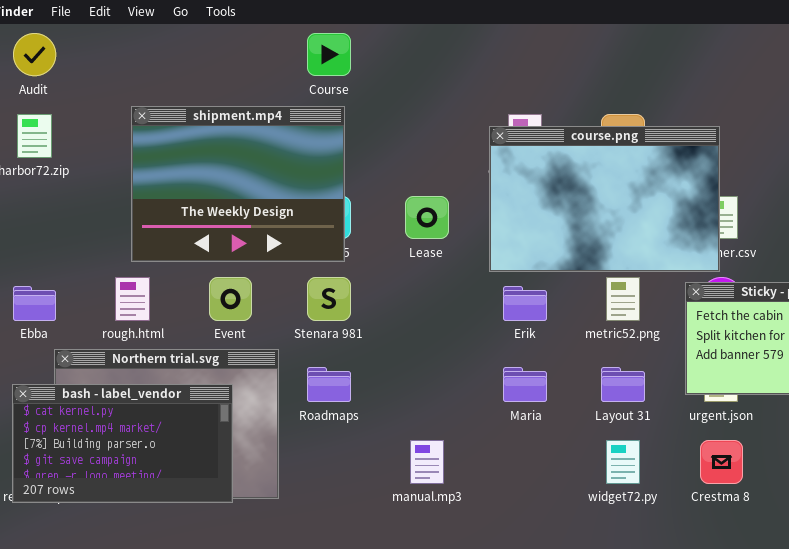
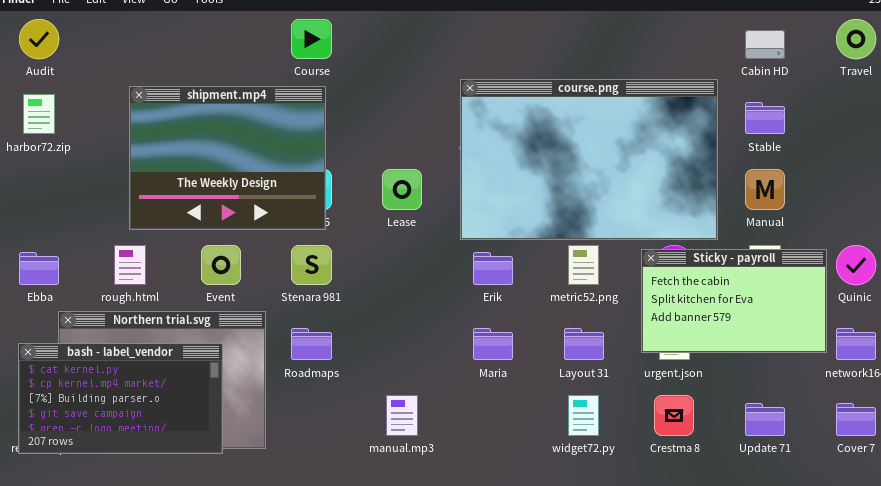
course.png: [489,126,720,272] -> [460,79,718,240], resized

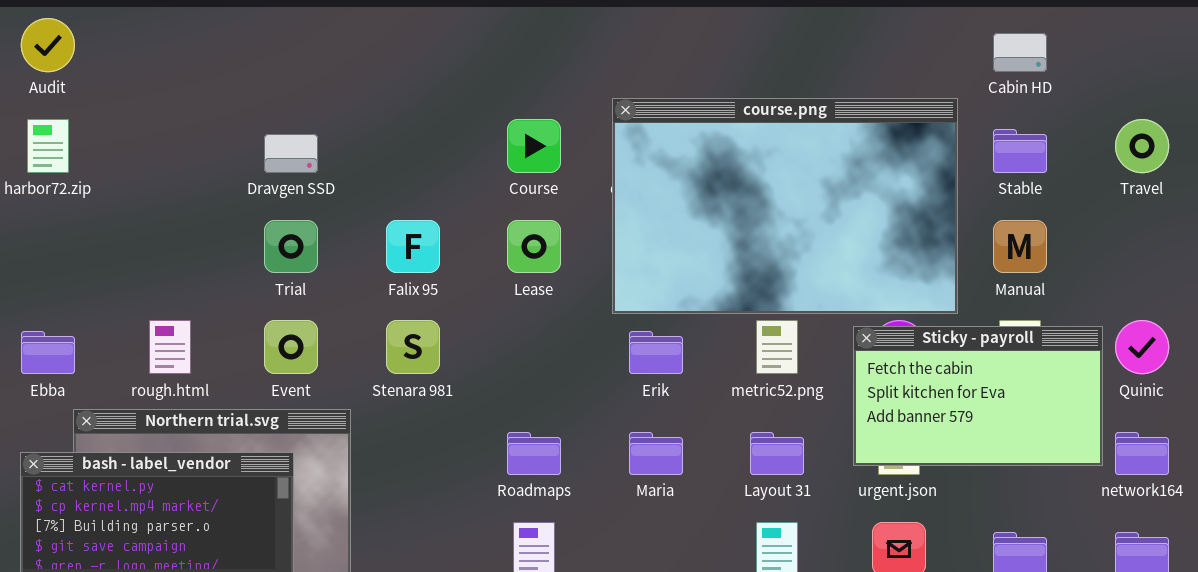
Course: [291,19,332,59] -> [507,119,561,173], moved
Travel: [836,19,876,59] -> [1115,119,1169,173], moved
shipment.mp4: [129,86,326,230] -> none, closed
Roadmaps: [291,328,332,360] -> [507,432,561,475], moved

